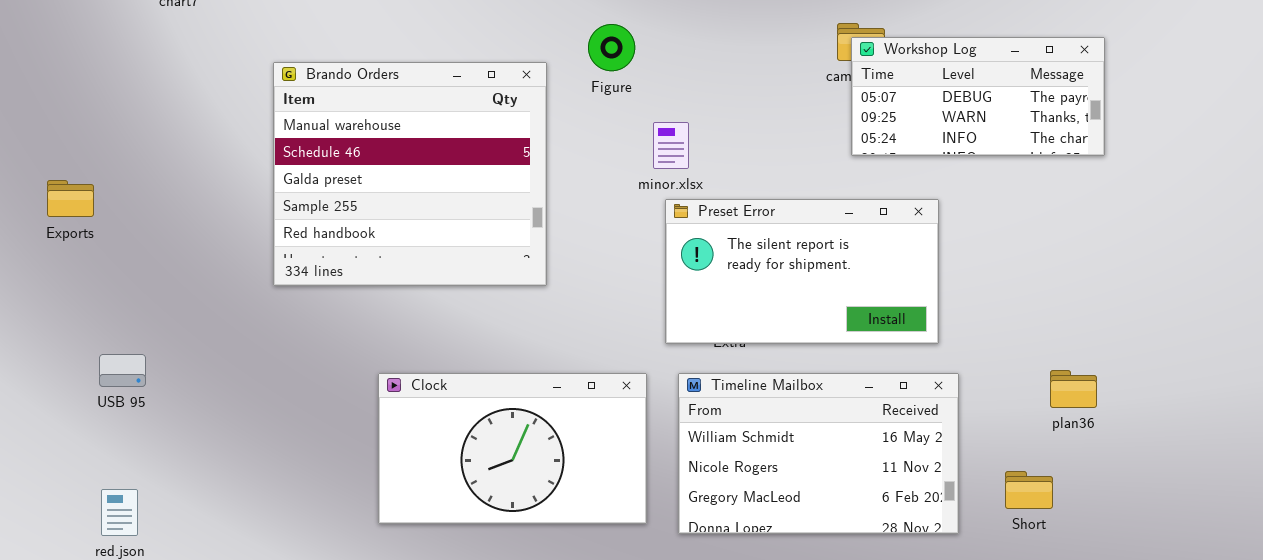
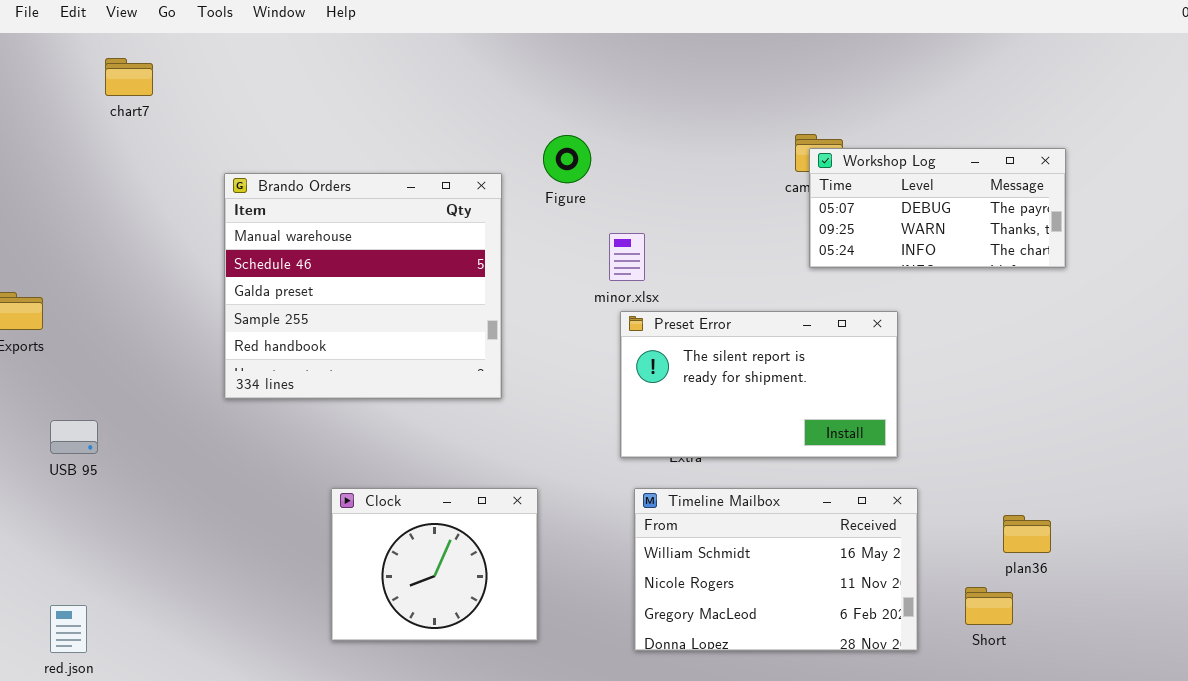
USB 95: [99,354,146,387] -> [50,420,98,454], moved
plan36: [1050,370,1097,408] -> [1003,515,1051,553], moved
Clock: [378,373,647,524] -> [331,488,538,641], resized

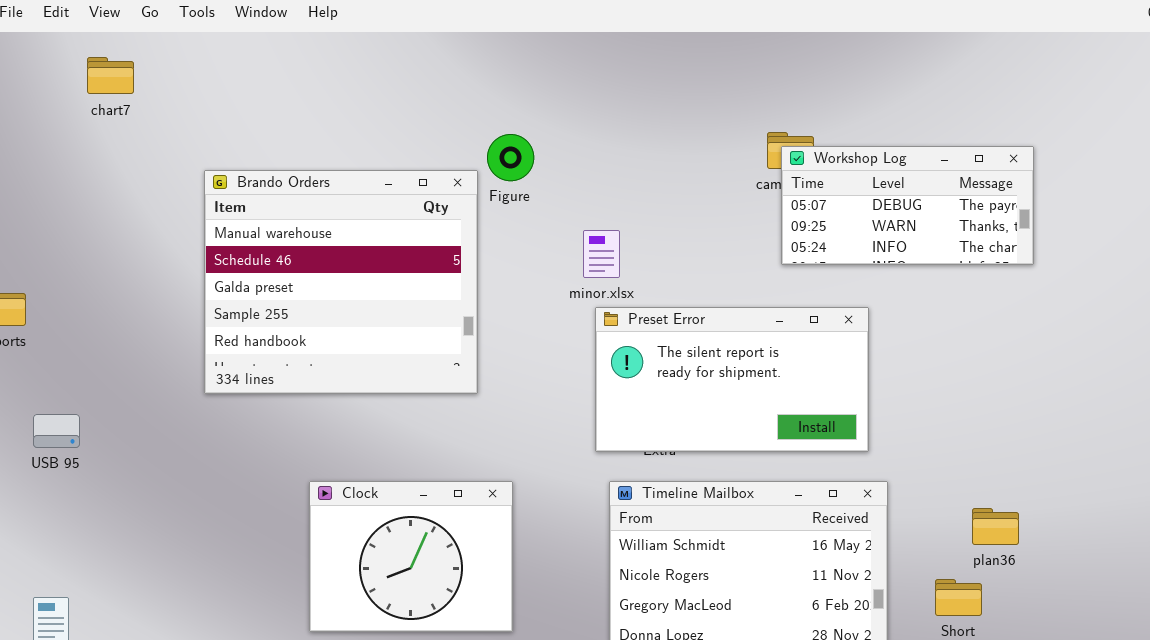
Figure: [543,135,591,183] -> [487,134,534,181], moved

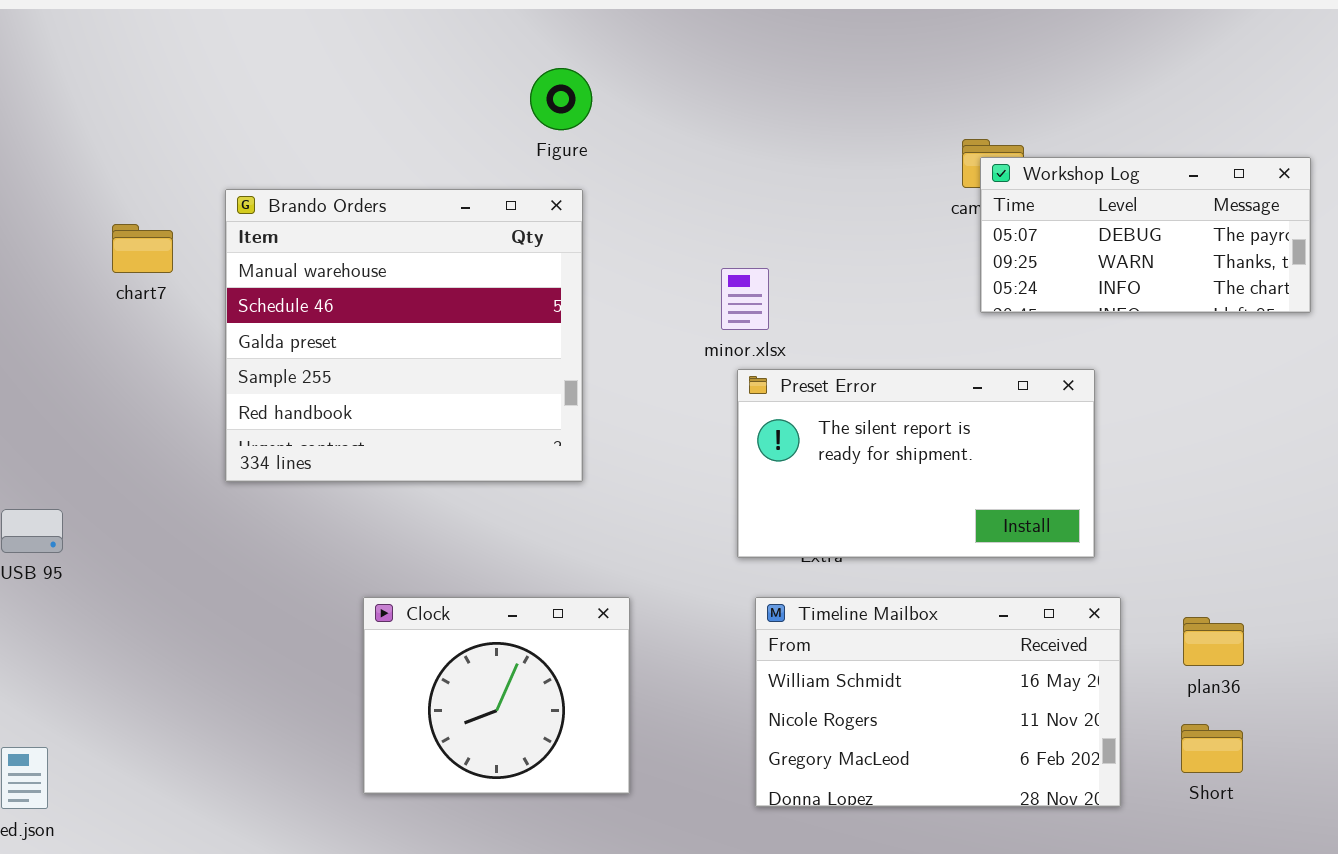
chart7: [87,57,134,94] -> [112,224,173,273], moved
Figure: [487,134,534,181] -> [530,68,592,130], moved
plan36: [972,508,1019,545] -> [1183,617,1244,666], moved

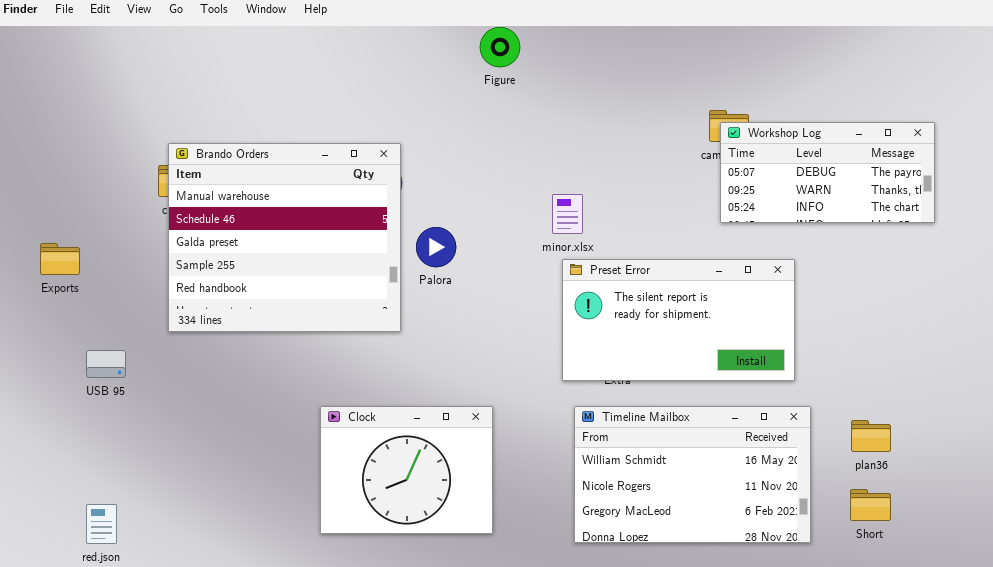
Figure: [530,68,592,130] -> [480,27,520,67], moved
Brando Orders: [225,189,583,482] -> [168,143,401,332], moved

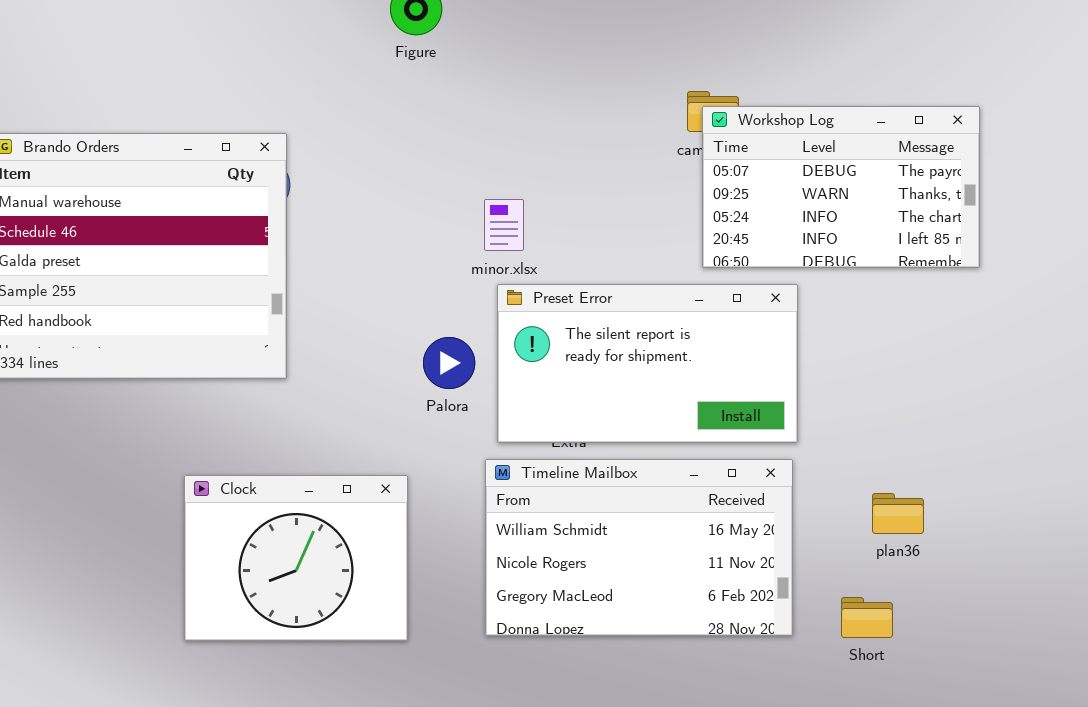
Workshop Log: [720,122,935,223] -> [702,106,980,268], resized
Palora: [416,227,456,267] -> [423,337,475,389], moved
Timeline Mailbox: [574,406,811,543] -> [485,459,793,636], moved
Short: [850,489,891,521] -> [841,597,893,638], moved

